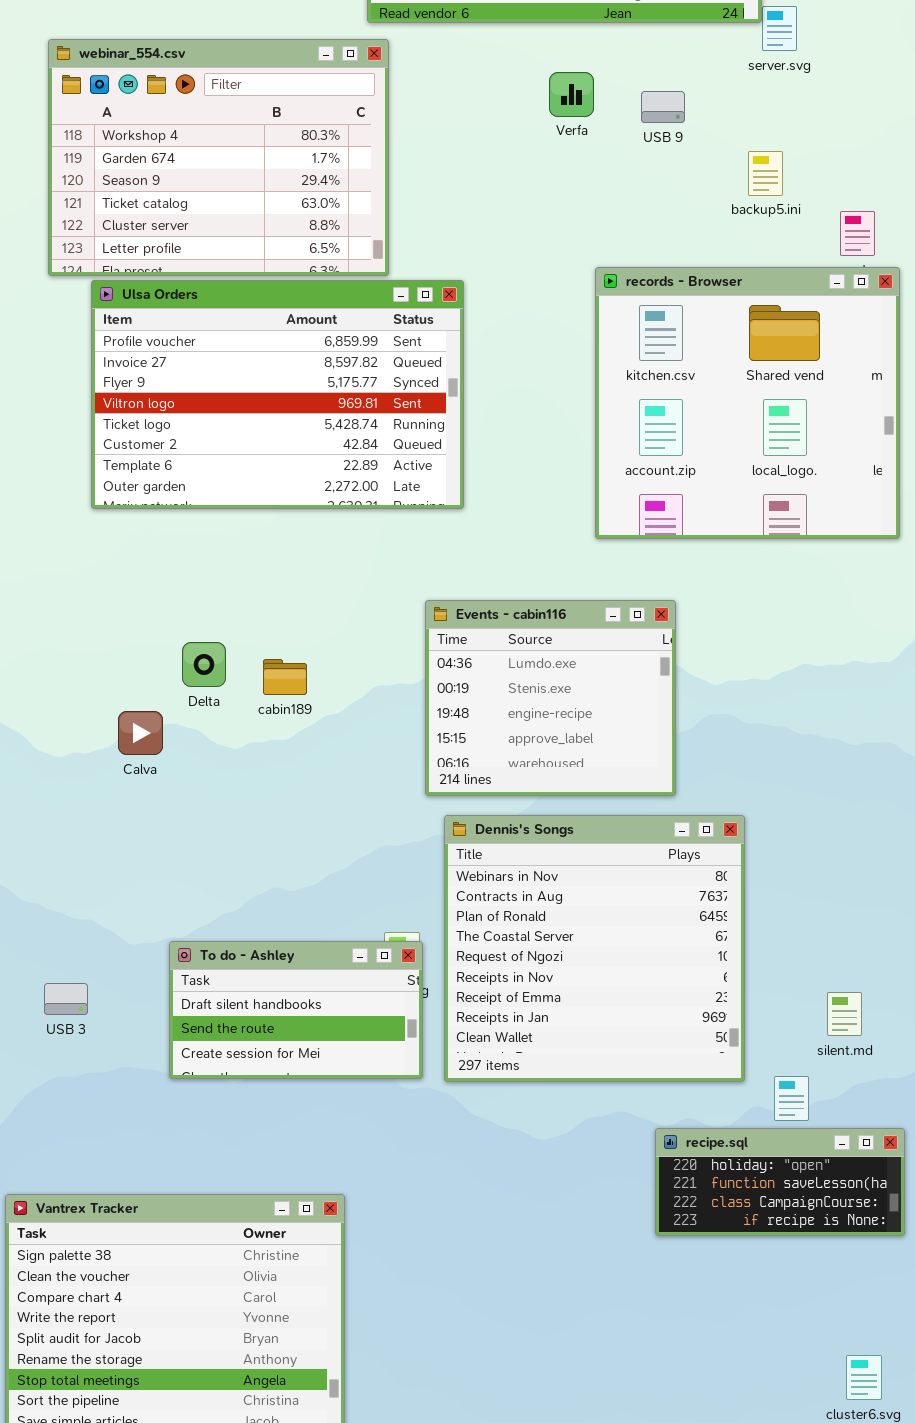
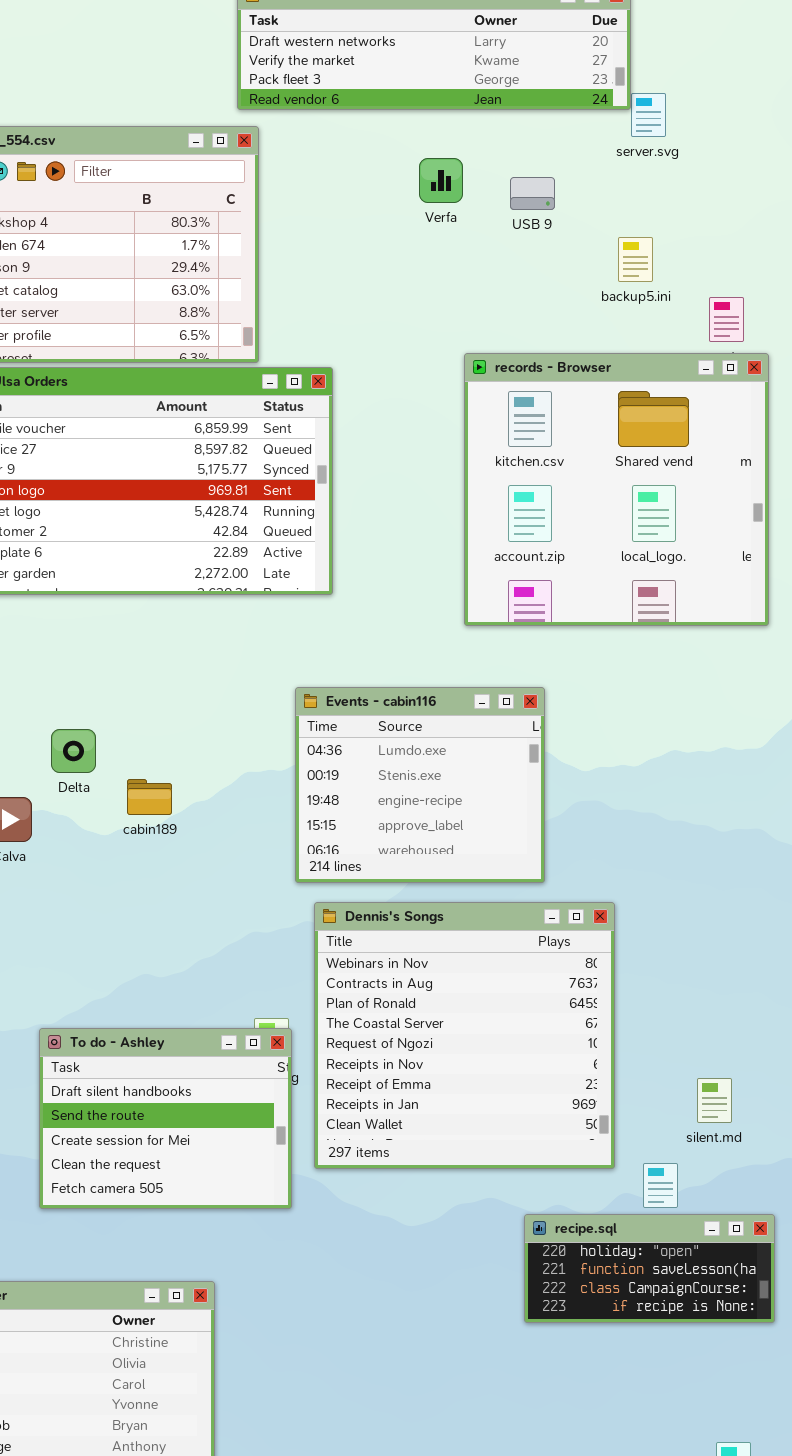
cabin189: [263,659,307,695] -> [127,779,172,815], moved
To do - Ashley: [169,941,423,1079] -> [39,1028,292,1209], resized

